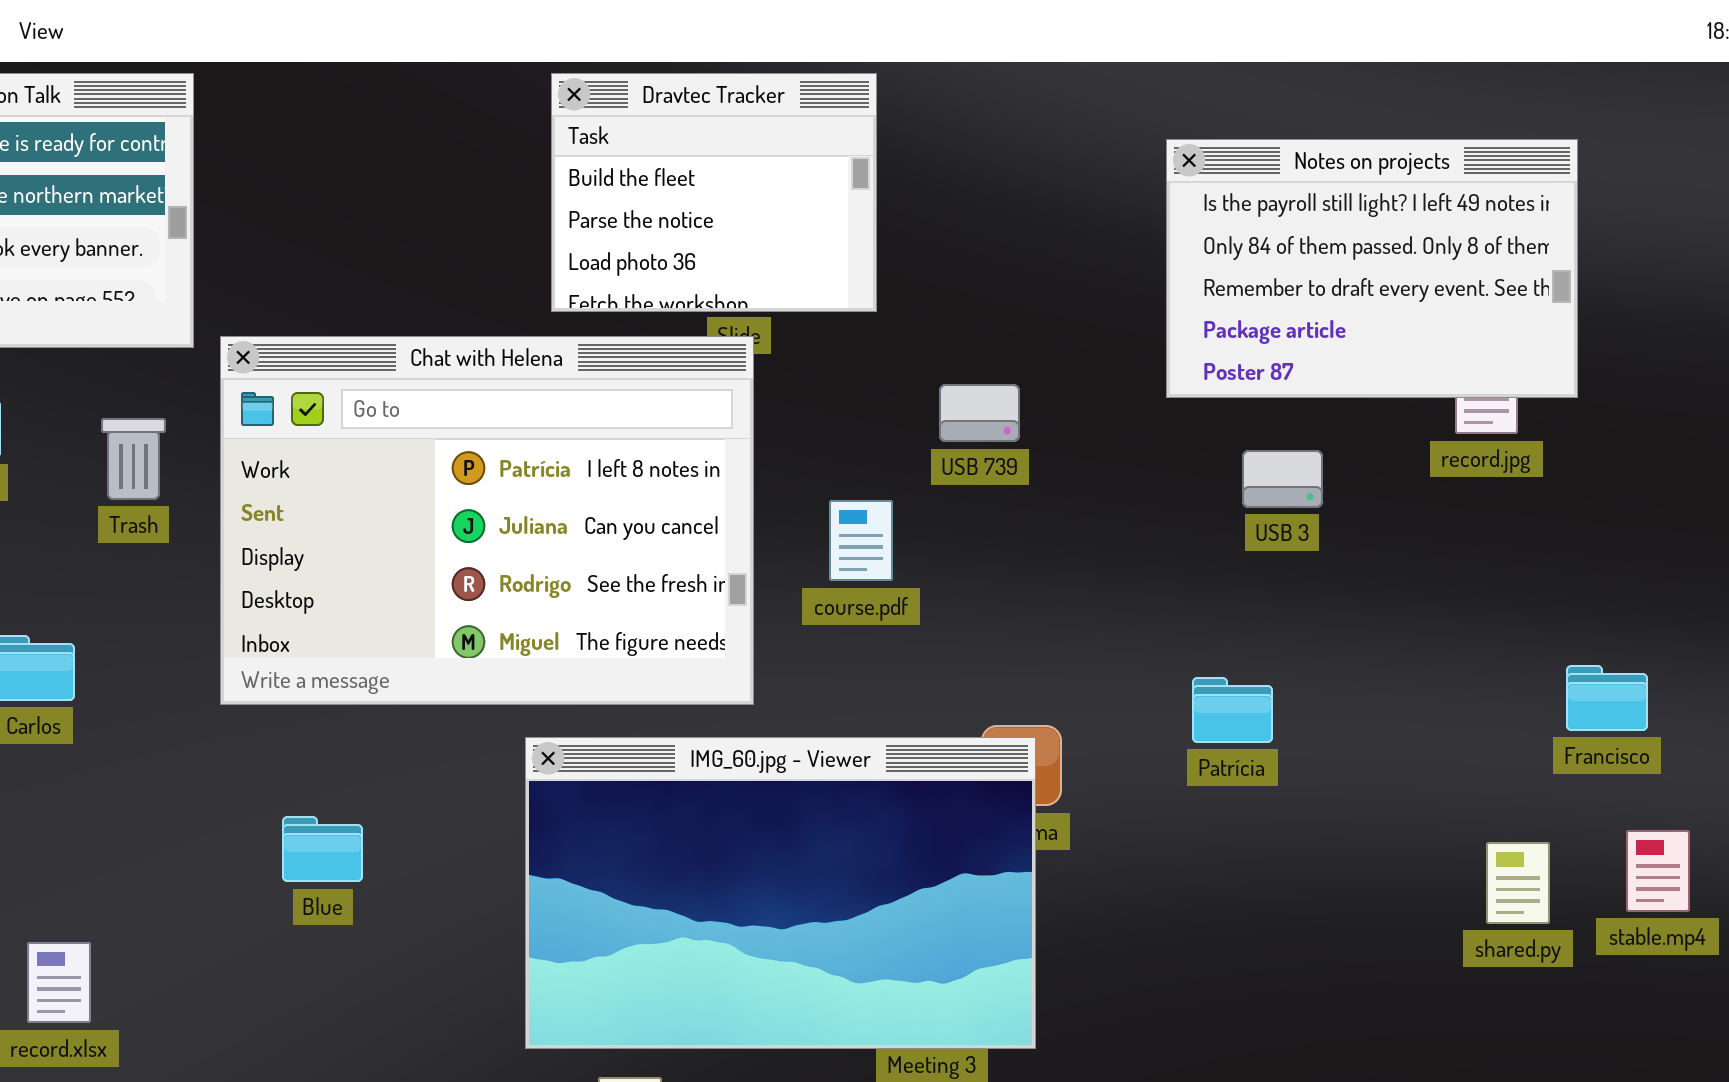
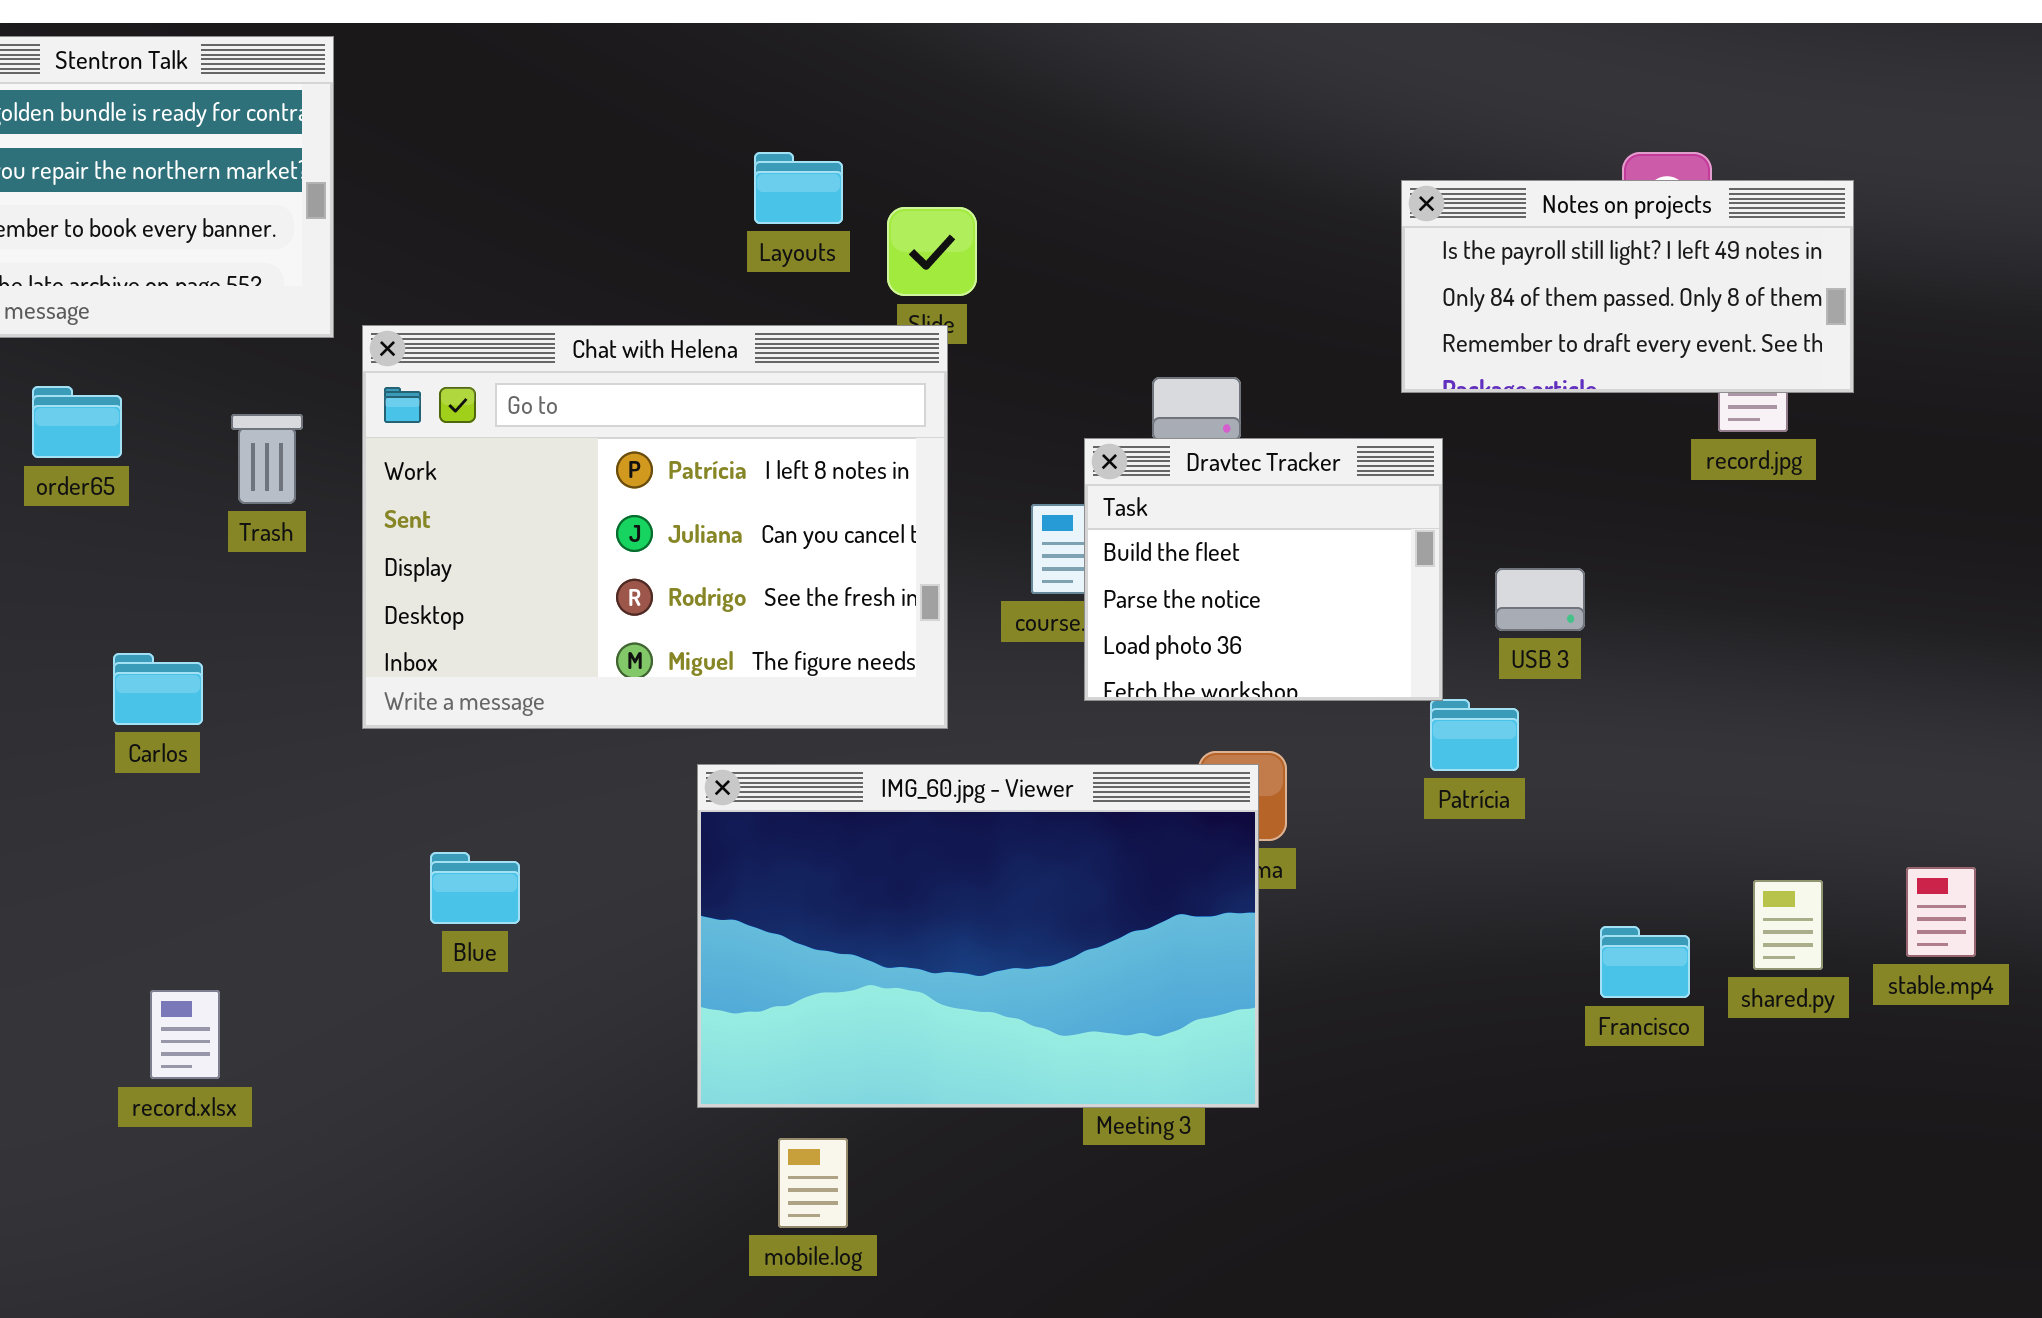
Dravtec Tracker: [551,73,877,312] -> [1084,438,1443,701], moved
Notes on projects: [1166,139,1578,398] -> [1401,180,1854,393], resized
USB 3: [1242,450,1323,508] -> [1495,568,1585,631], moved
Francisco: [1566,665,1648,731] -> [1600,926,1690,998], moved

